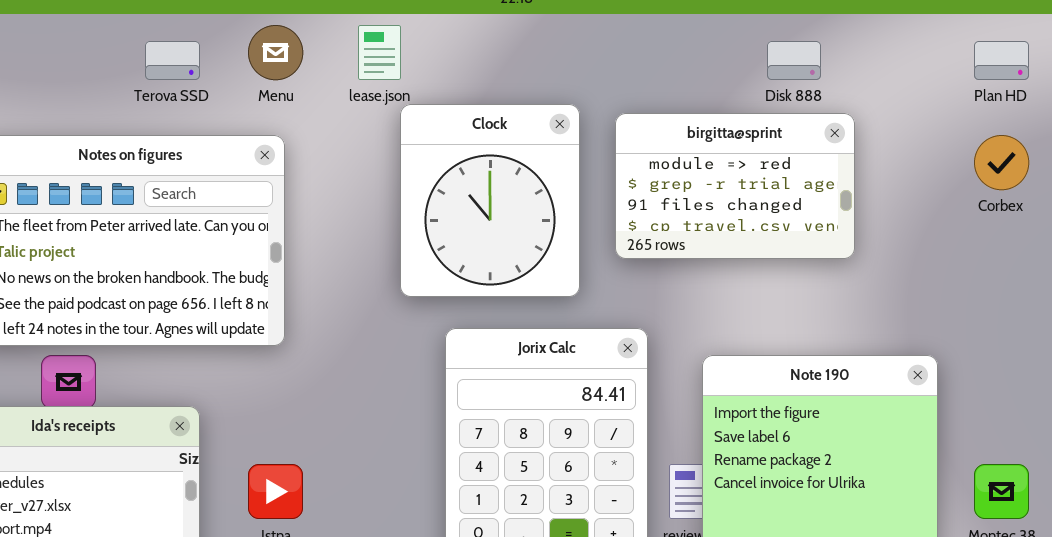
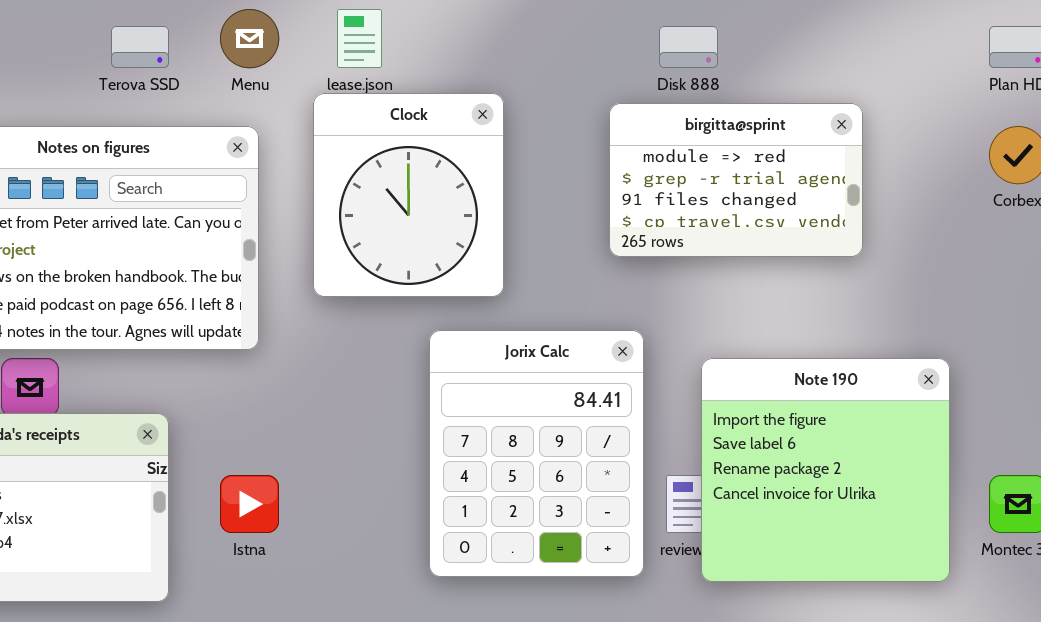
Disk 888: [767,41,821,80] -> [659,26,718,68], moved
Clock: [400,104,580,297] -> [313,93,504,297], moved

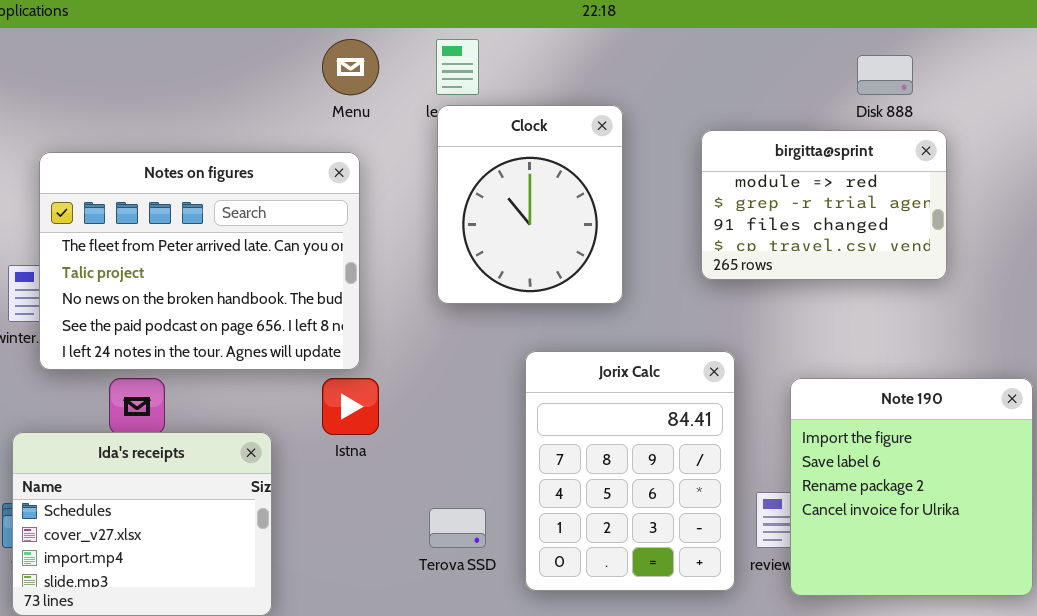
Terova SSD: [111,26,169,68] -> [429,508,486,548], moved
Disk 888: [659,26,718,68] -> [857,55,913,95], moved
Clock: [313,93,504,297] -> [437,105,623,304], moved
Istna: [220,475,279,533] -> [322,378,379,435], moved

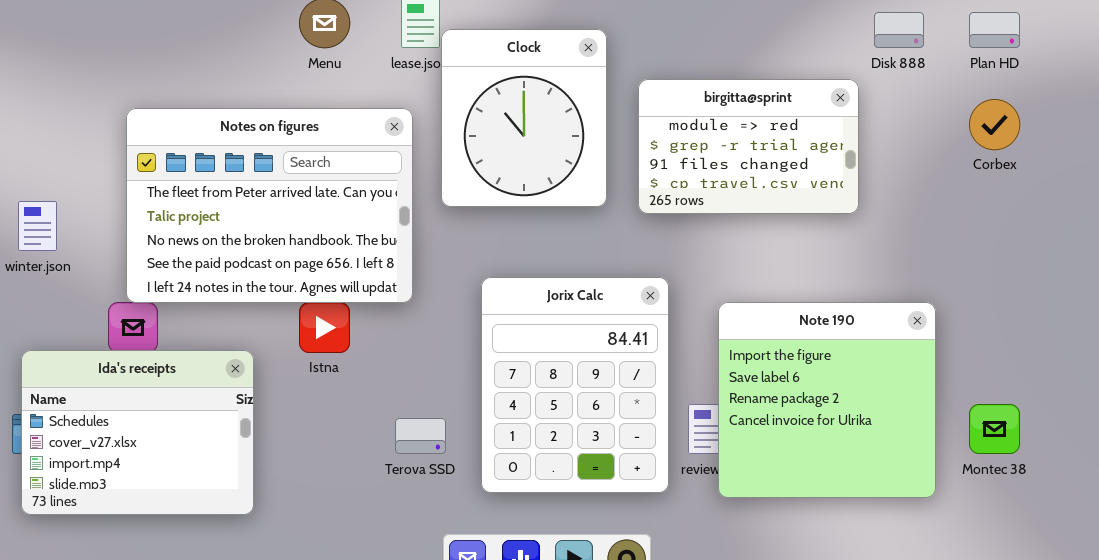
Disk 888: [857,55,913,95] -> [874,12,924,48], moved
Clock: [437,105,623,304] -> [441,29,607,207], moved
Notes on figures: [39,152,360,370] -> [126,108,413,303], moved

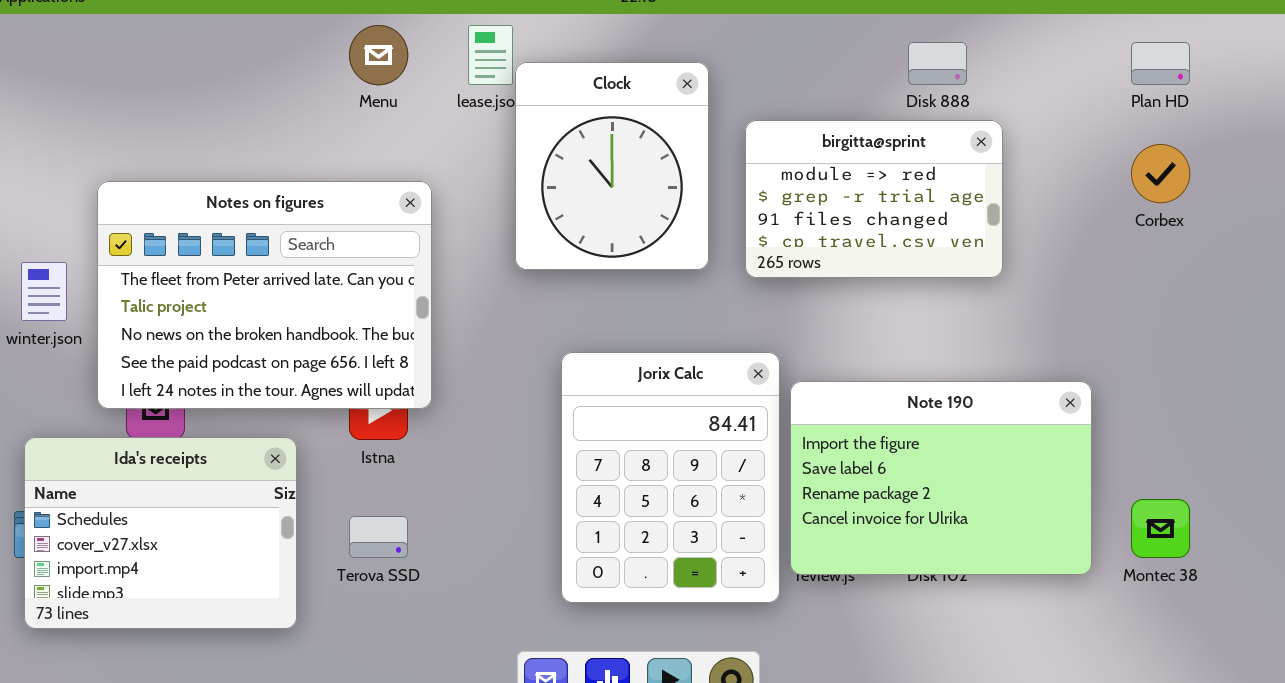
Disk 888: [874,12,924,48] -> [908,42,967,85], moved
Notes on figures: [126,108,413,303] -> [97,181,432,409], moved
Note 190: [718,302,936,498] -> [790,381,1092,575], resized
Terova SSD: [395,418,446,454] -> [349,516,408,558], moved

